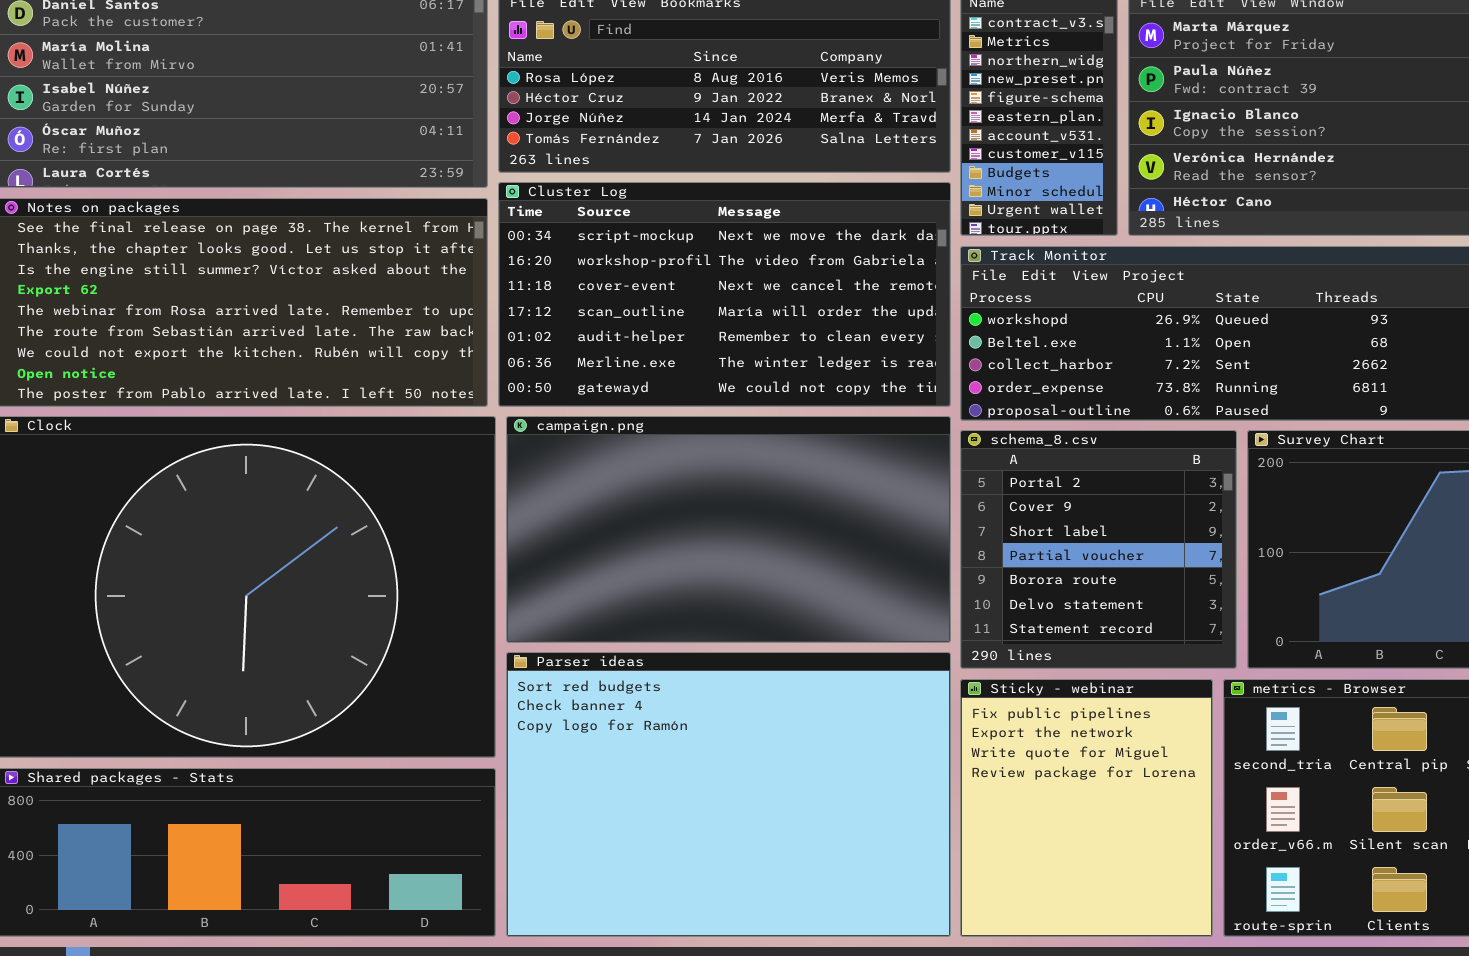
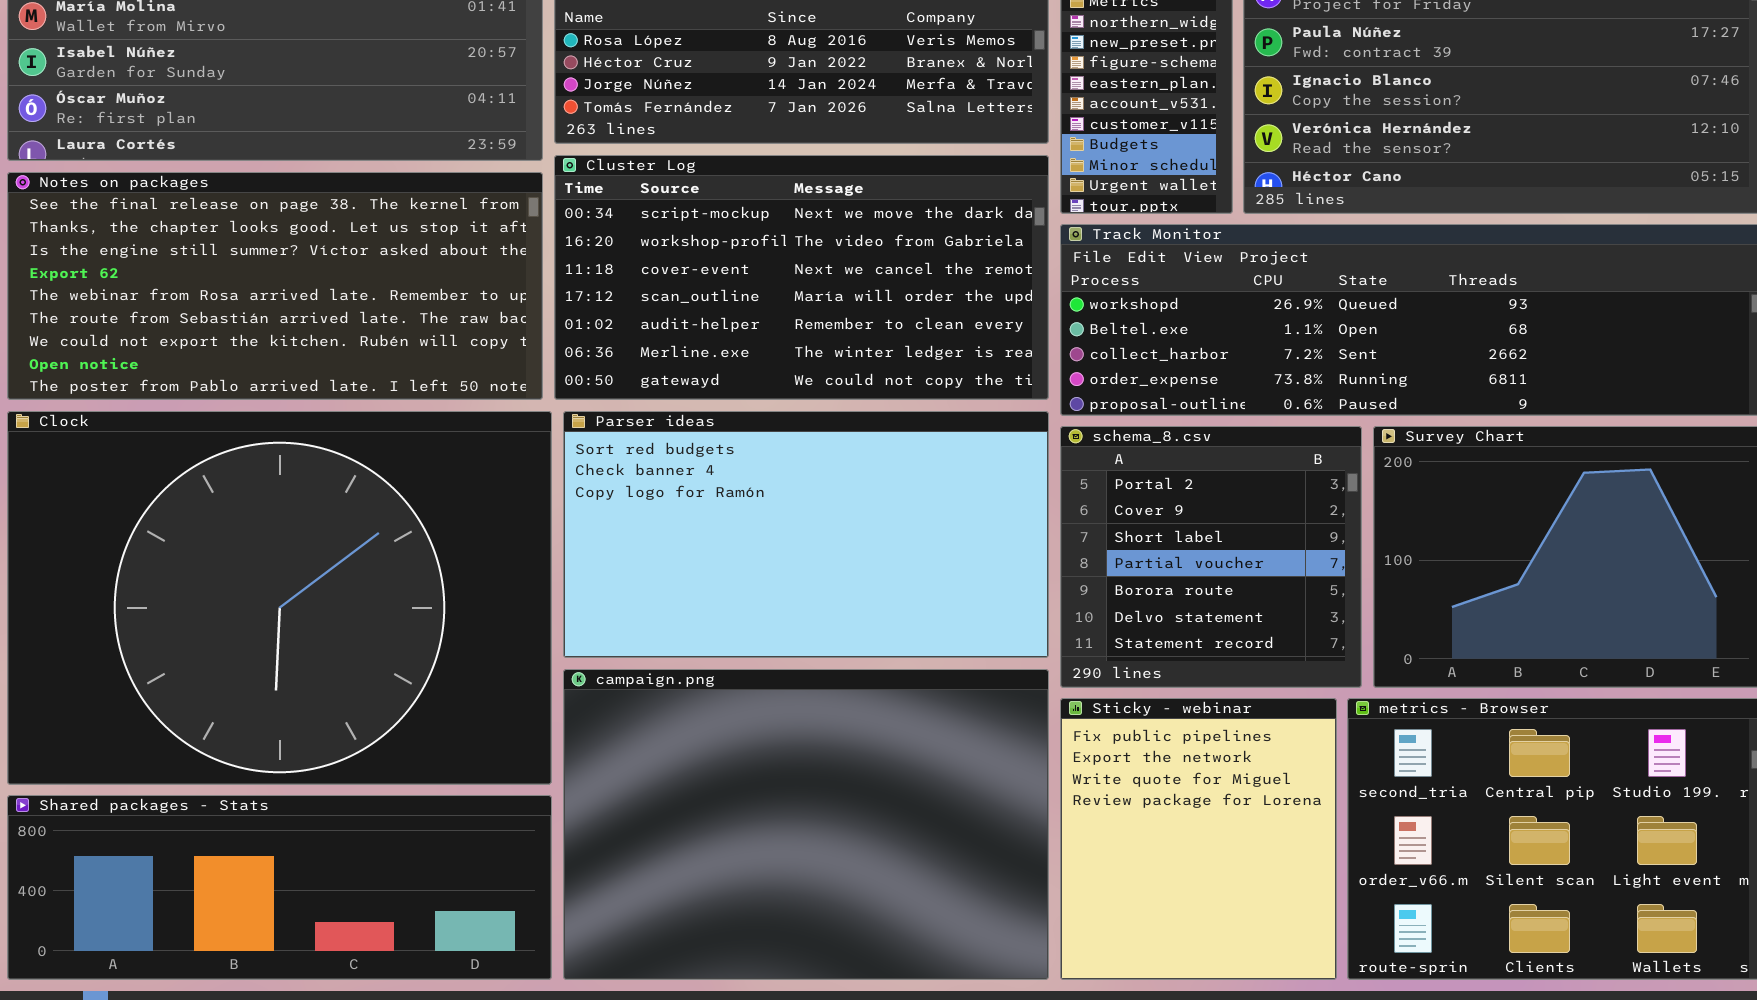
campaign.png: [506,416,951,643] -> [563,669,1049,980], moved, resized
Parser ideas: [506,652,951,937] -> [563,411,1049,658], moved, resized

